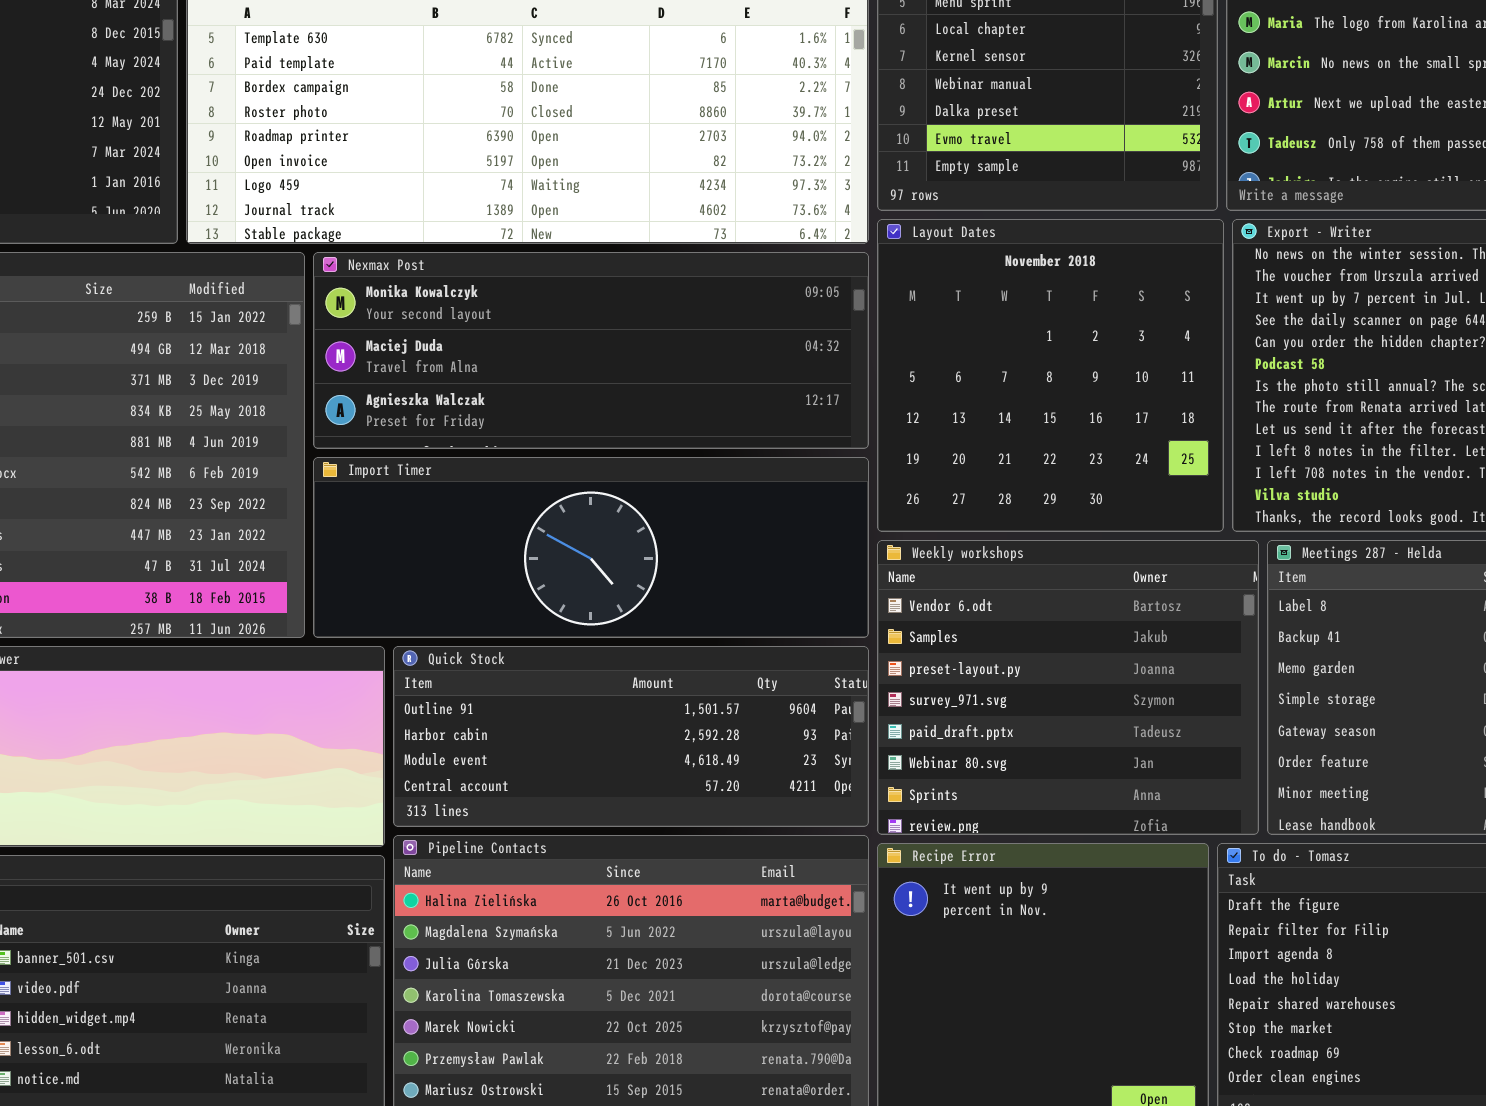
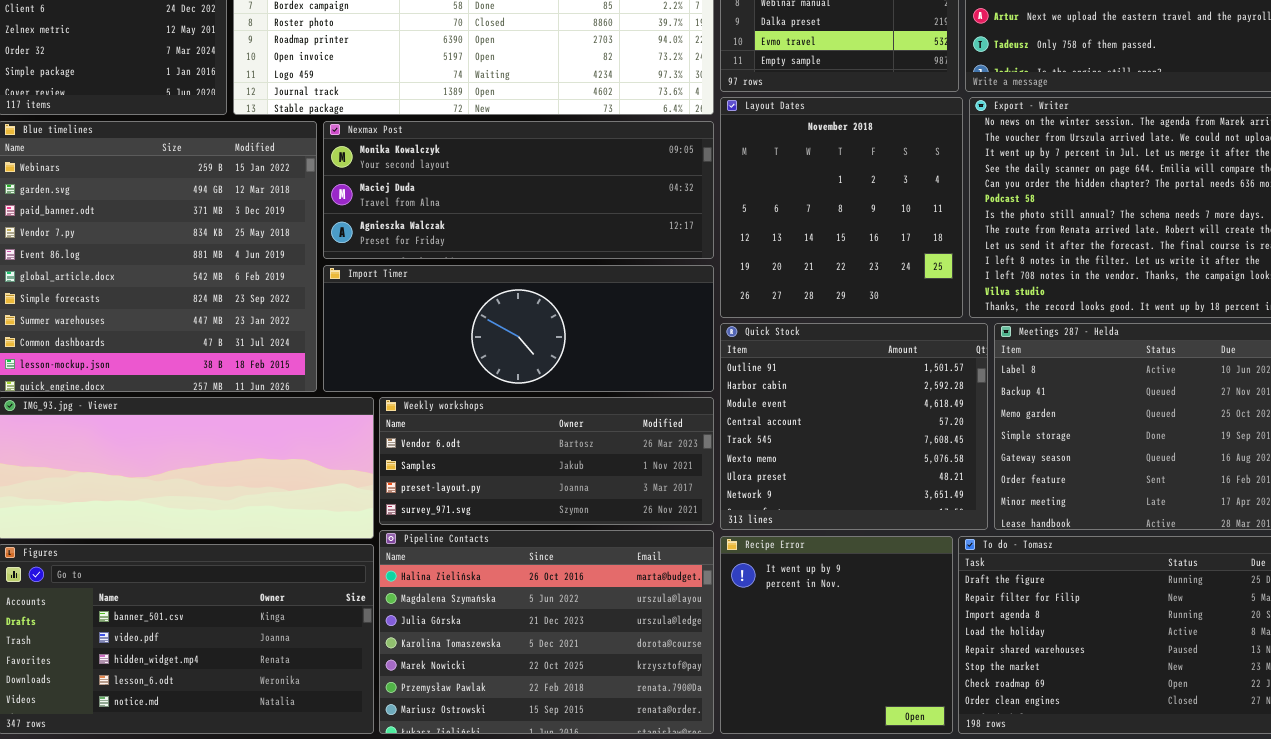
Weekly workshops: [877,540,1259,835] -> [379,397,714,525], moved, resized
Quick Stock: [393,646,869,827] -> [720,323,988,530], moved, resized

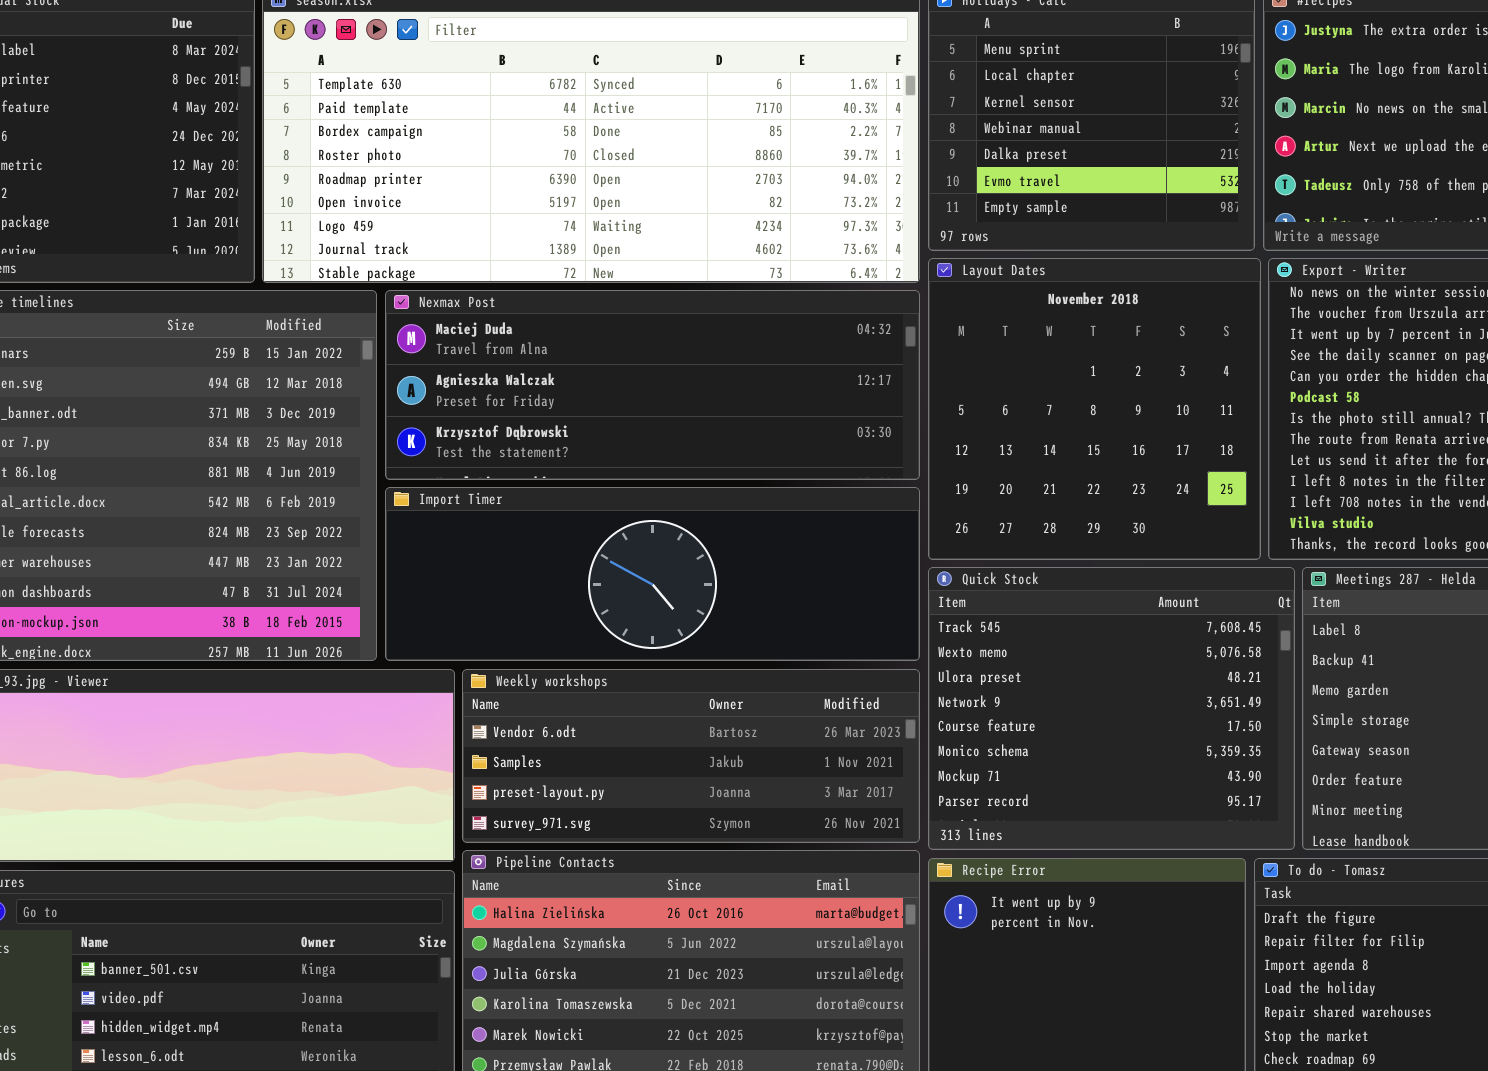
Nexmax Post: [323,121,714,259] -> [385,290,920,480], scrolled down 1 row
Quick Stock: [720,323,988,530] -> [928,567,1295,850], scrolled down 4 rows

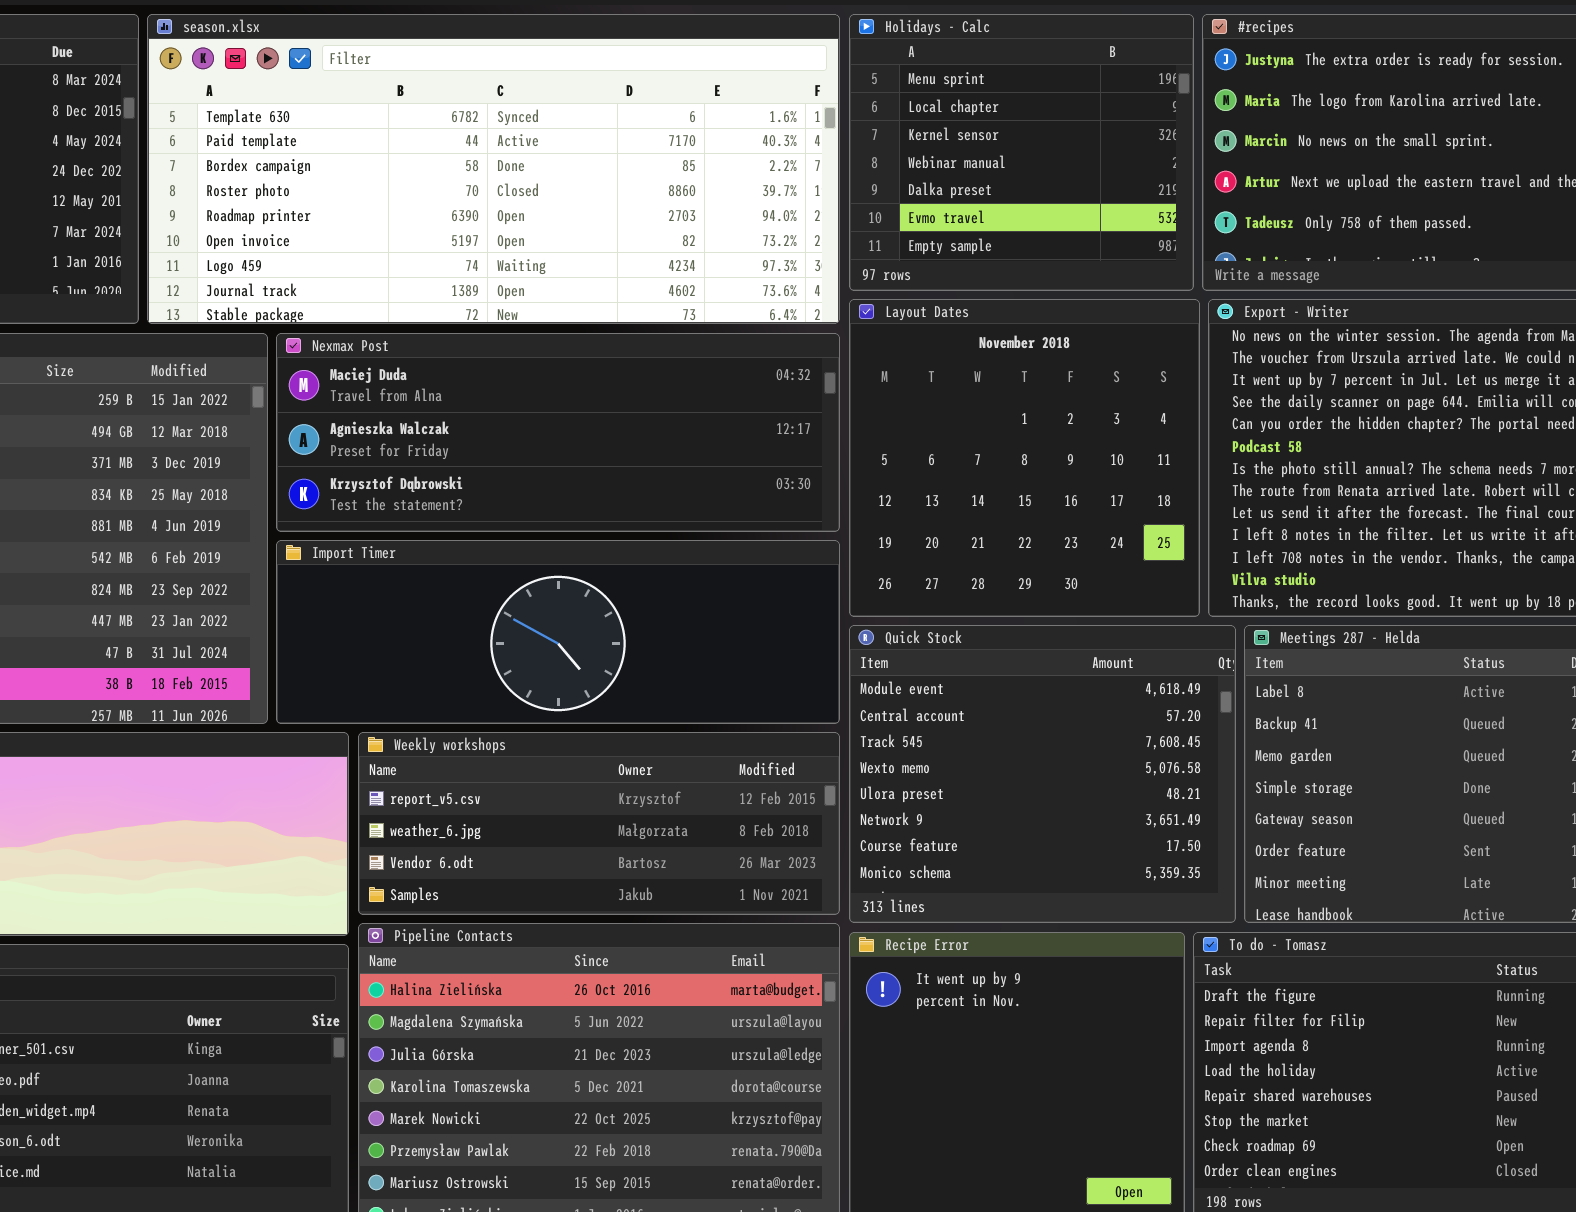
Quick Stock: [928,567,1295,850] -> [849,625,1236,923], scrolled up 2 rows
Weekly workshops: [462,669,920,843] -> [358,732,840,915], scrolled up 2 rows

